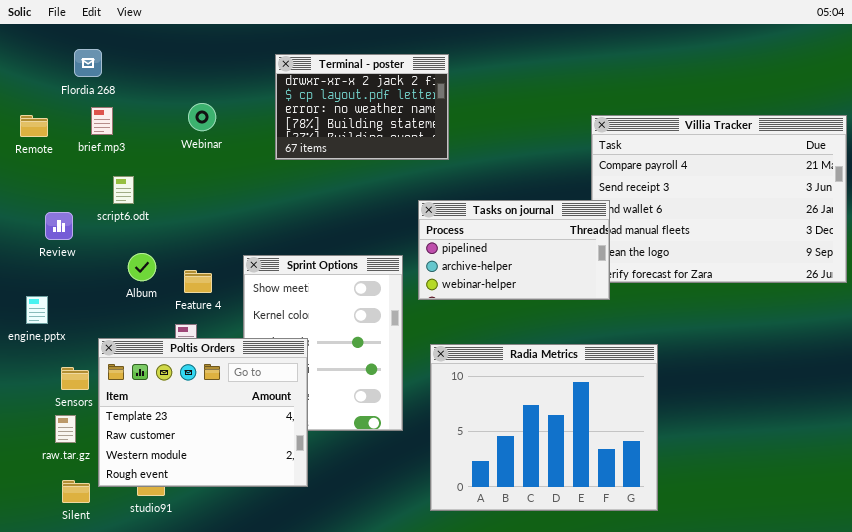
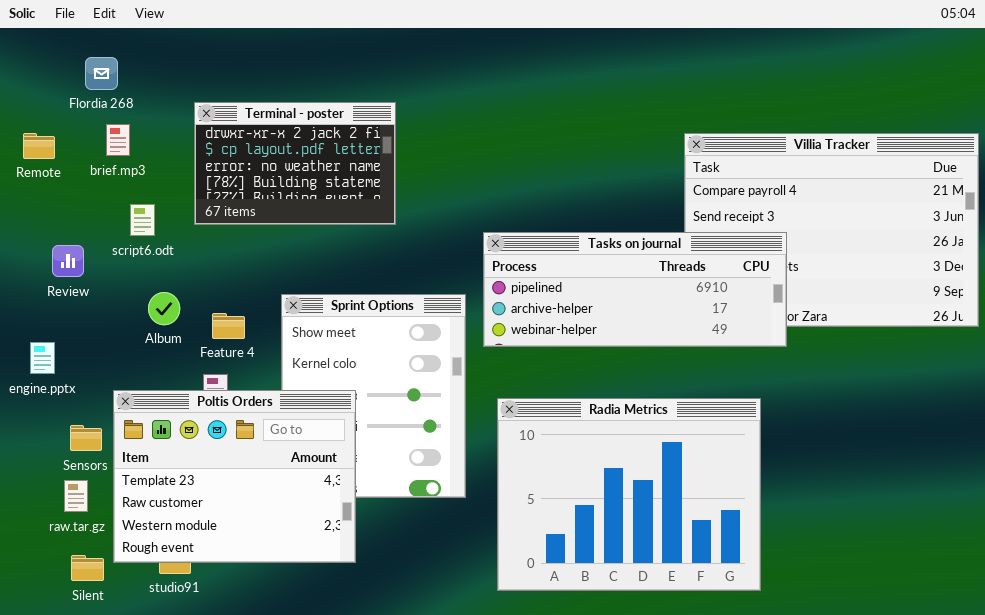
Terminal - poster: [275,54,449,160] -> [194,102,396,225], moved
Tasks on journal: [418,200,610,300] -> [483,232,787,347], resized

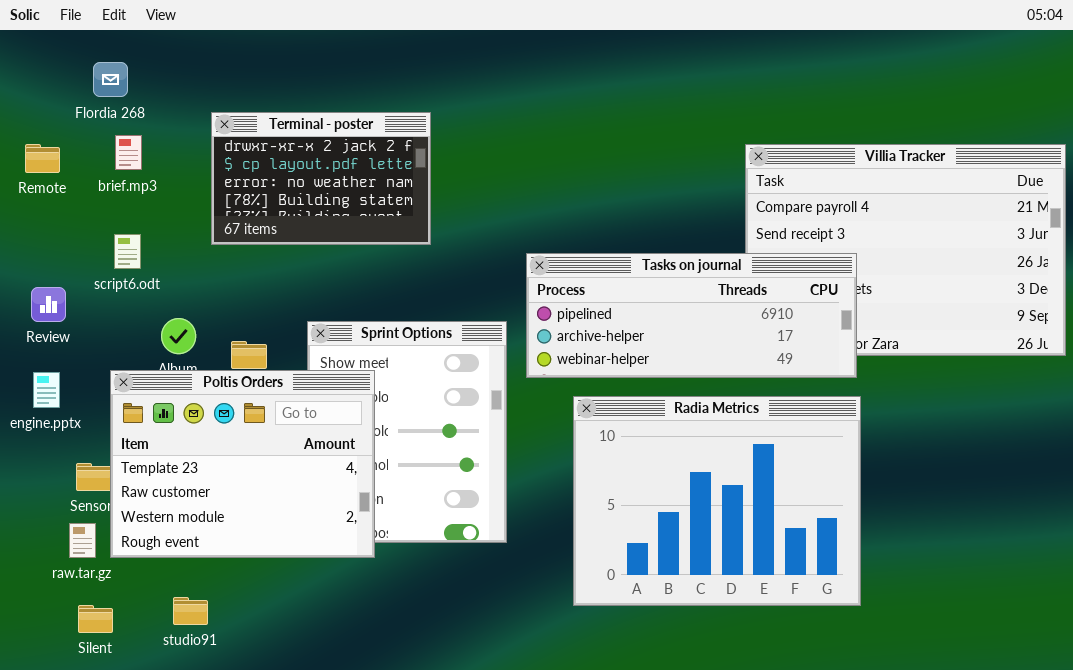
script6.odt: [130,204,155,236] -> [114,234,141,269], moved
Review: [52,245,84,277] -> [31,287,66,322], moved
Poltis Orders: [113,390,356,563] -> [110,370,375,558], moved
Radia Metrics: [497,398,761,591] -> [573,396,861,606], moved

